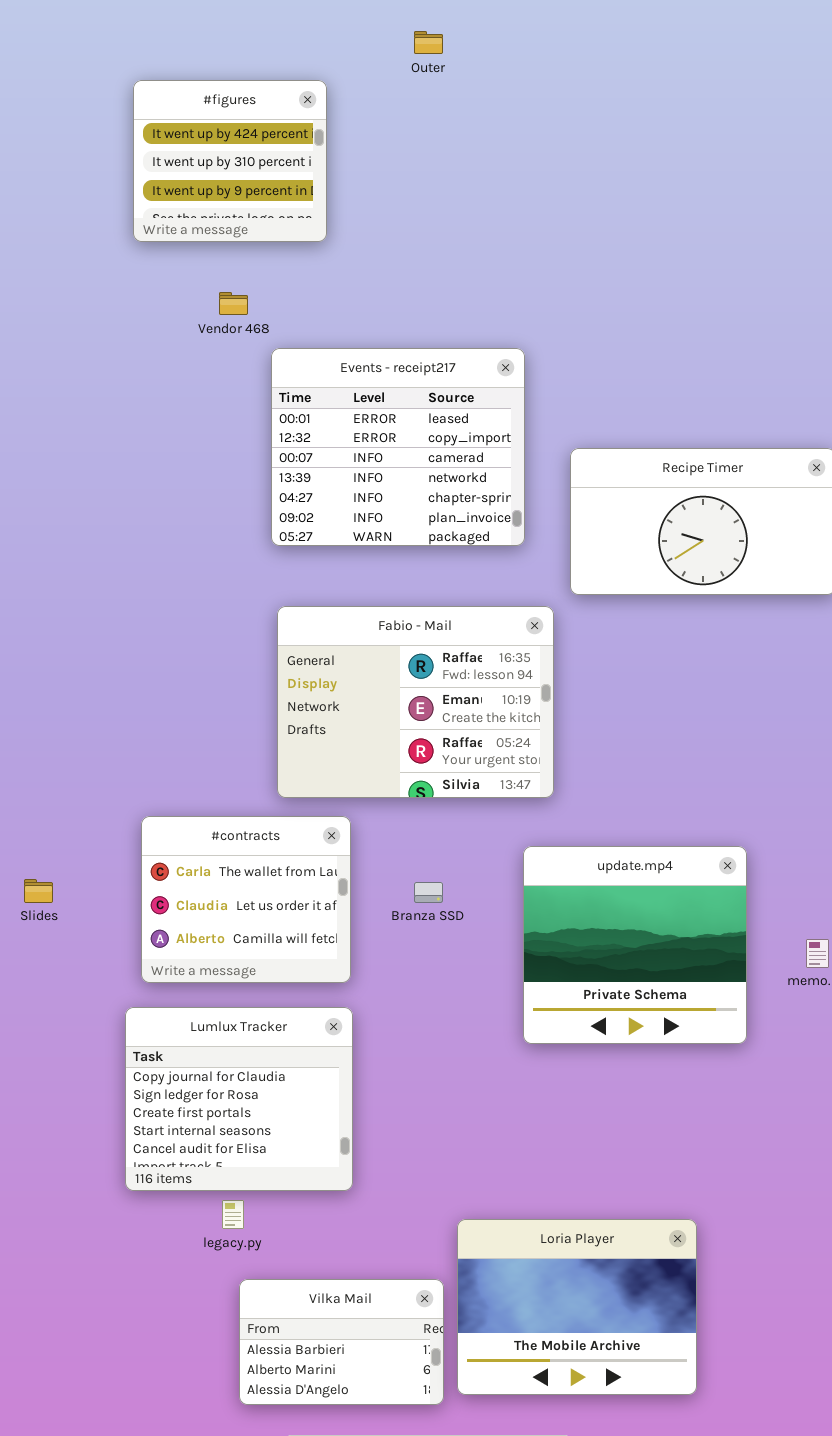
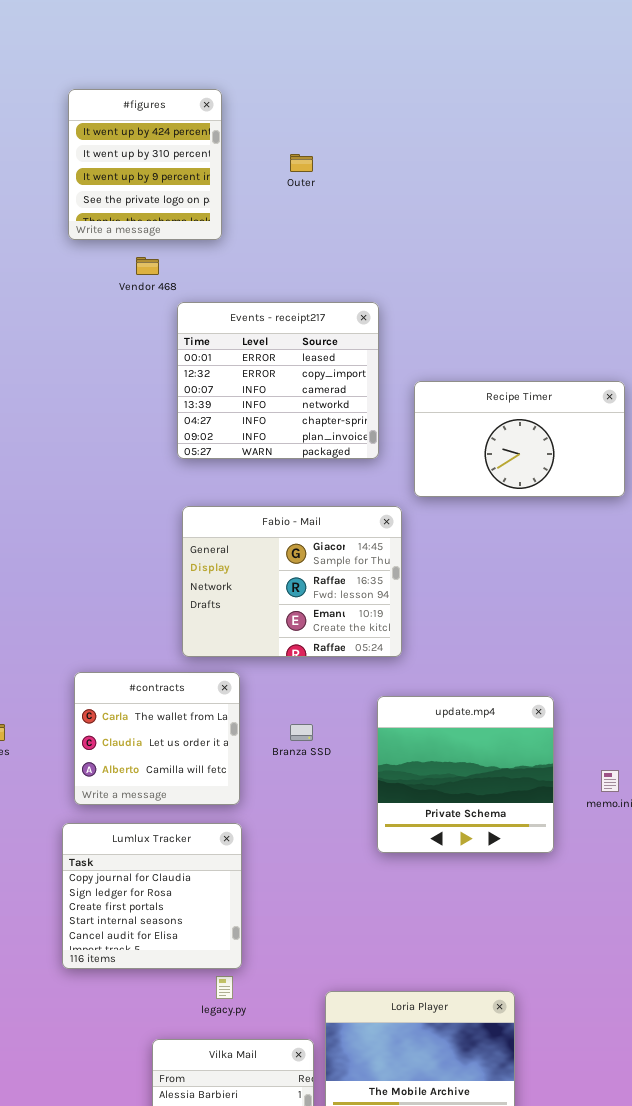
Outer: [414,31,443,54] -> [290,154,313,172], moved
#figures: [133,80,327,242] -> [68,89,222,240], resized
Fabio - Mail: [277,606,554,798] -> [182,506,402,657], scrolled up 1 row
legacy.py: [222,1200,244,1229] -> [216,976,233,999], moved

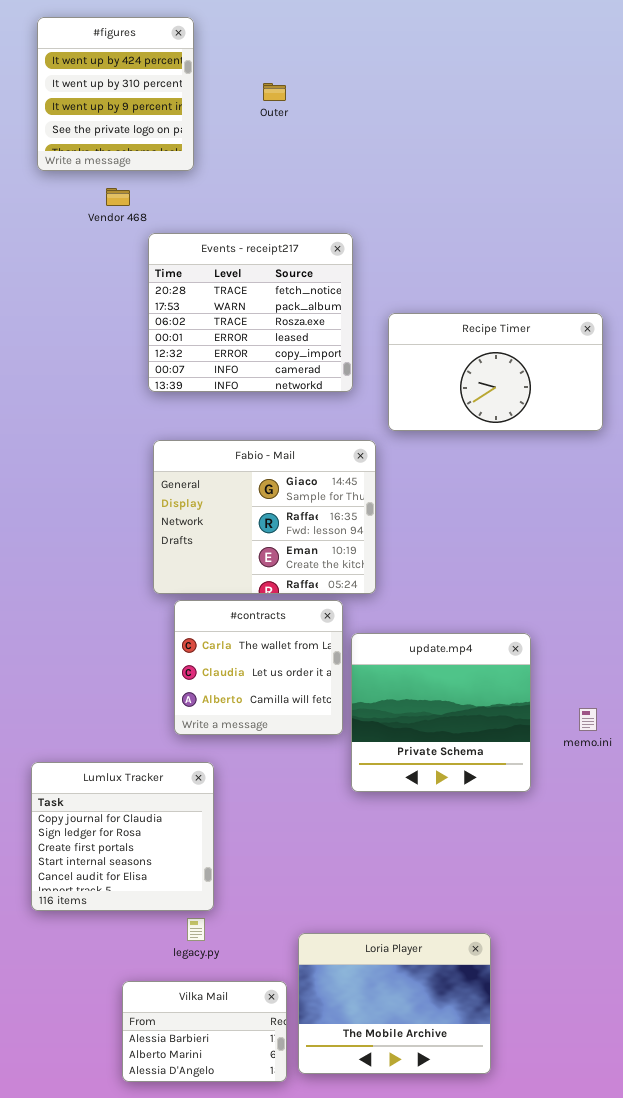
Events - receipt217: [177,302,379,459] -> [148,233,353,392], scrolled up 3 rows
#contracts: [74,672,240,805] -> [174,600,343,735], moved

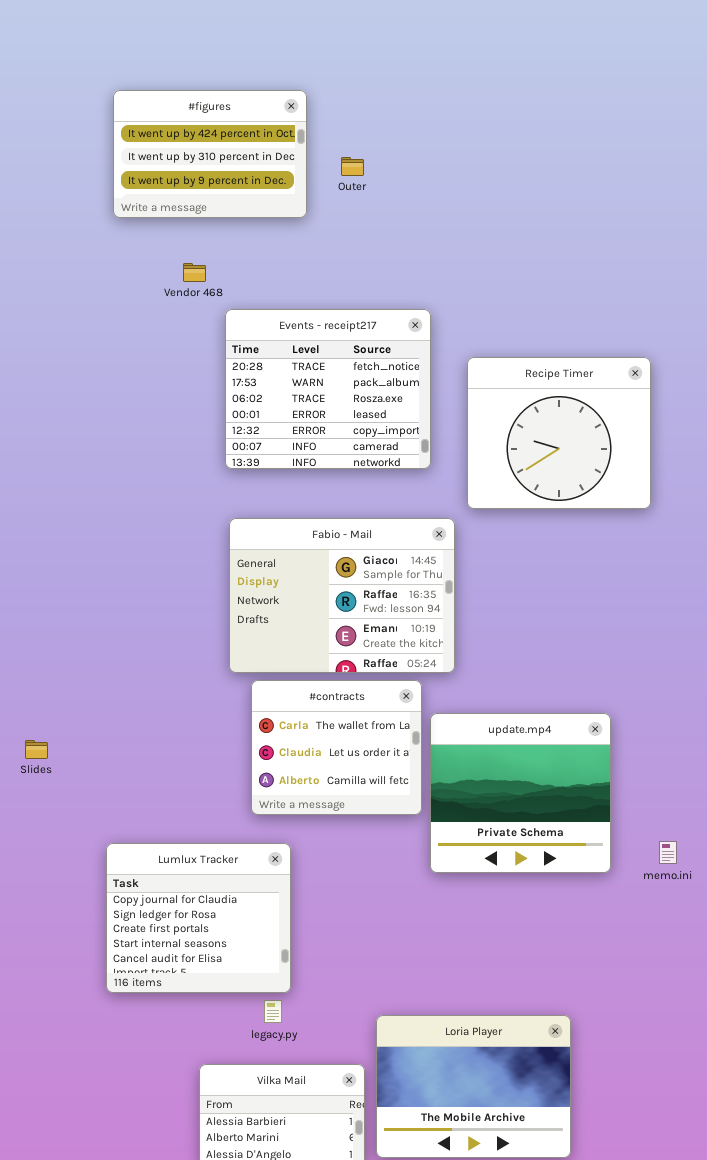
#figures: [37,17,194,171] -> [113,90,307,218], resized
Recipe Timer: [388,313,603,431] -> [467,357,651,509], resized
memo.ini: [579,708,597,731] -> [659,841,677,864], moved

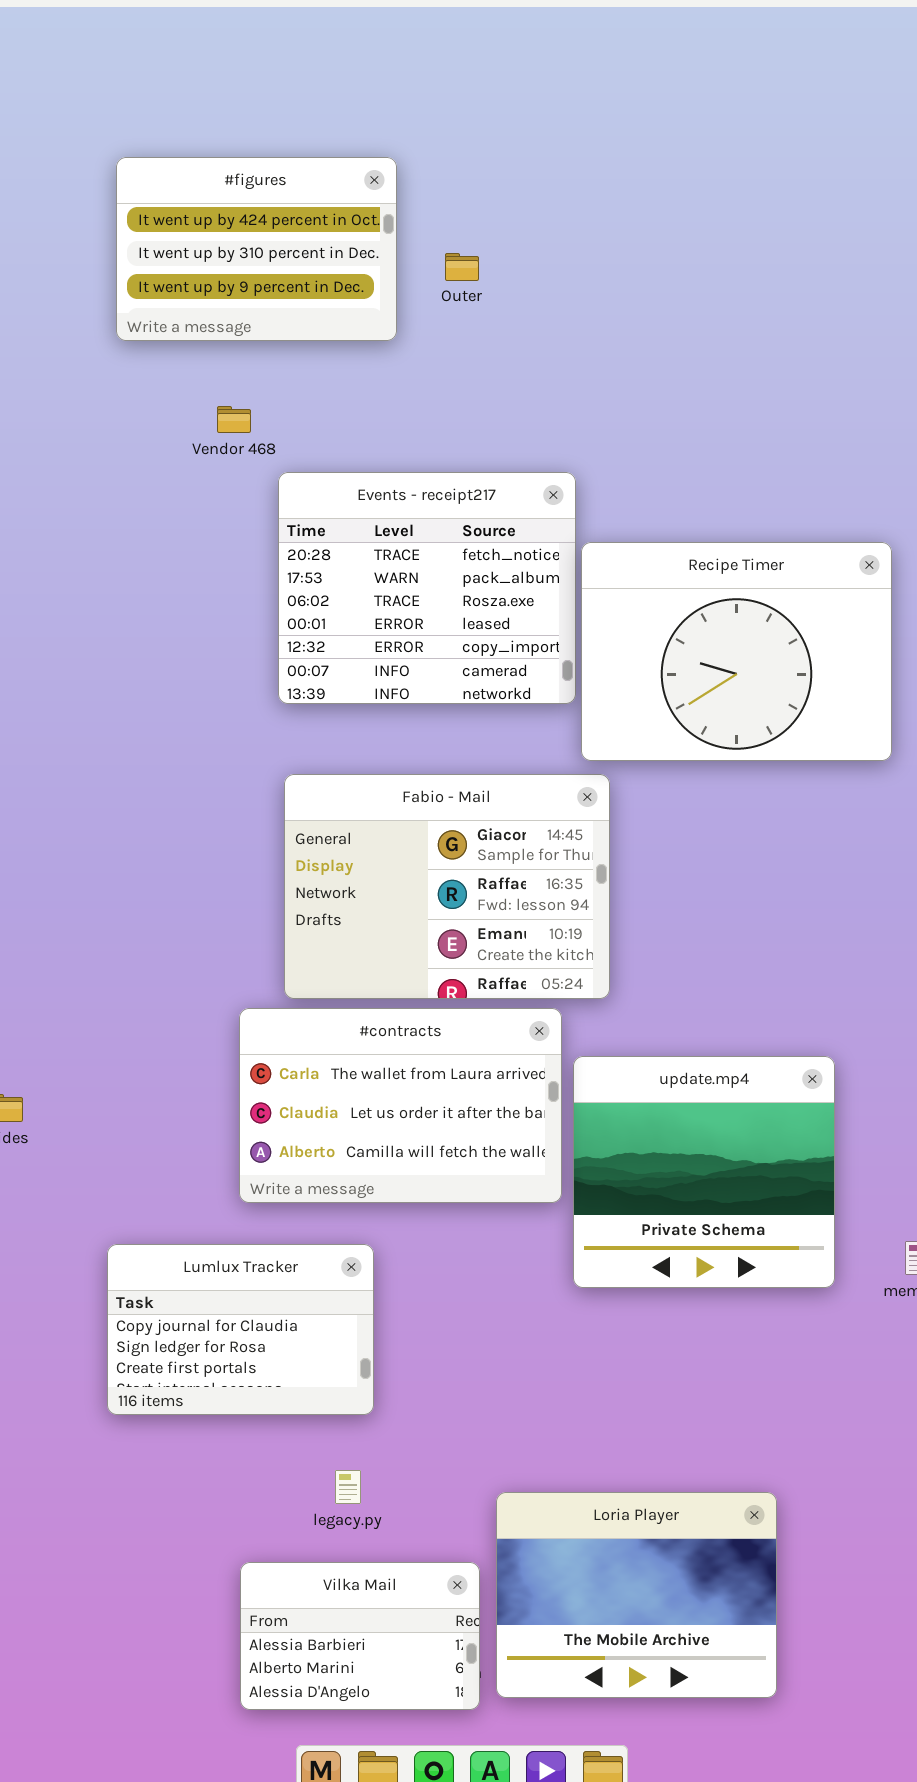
Recipe Timer: [467,357,651,509] -> [581,542,892,761], resized
#contracts: [251,680,422,815] -> [239,1008,562,1203], resized
Lumlux Tracker: [106,843,291,993] -> [107,1244,374,1415], resized

